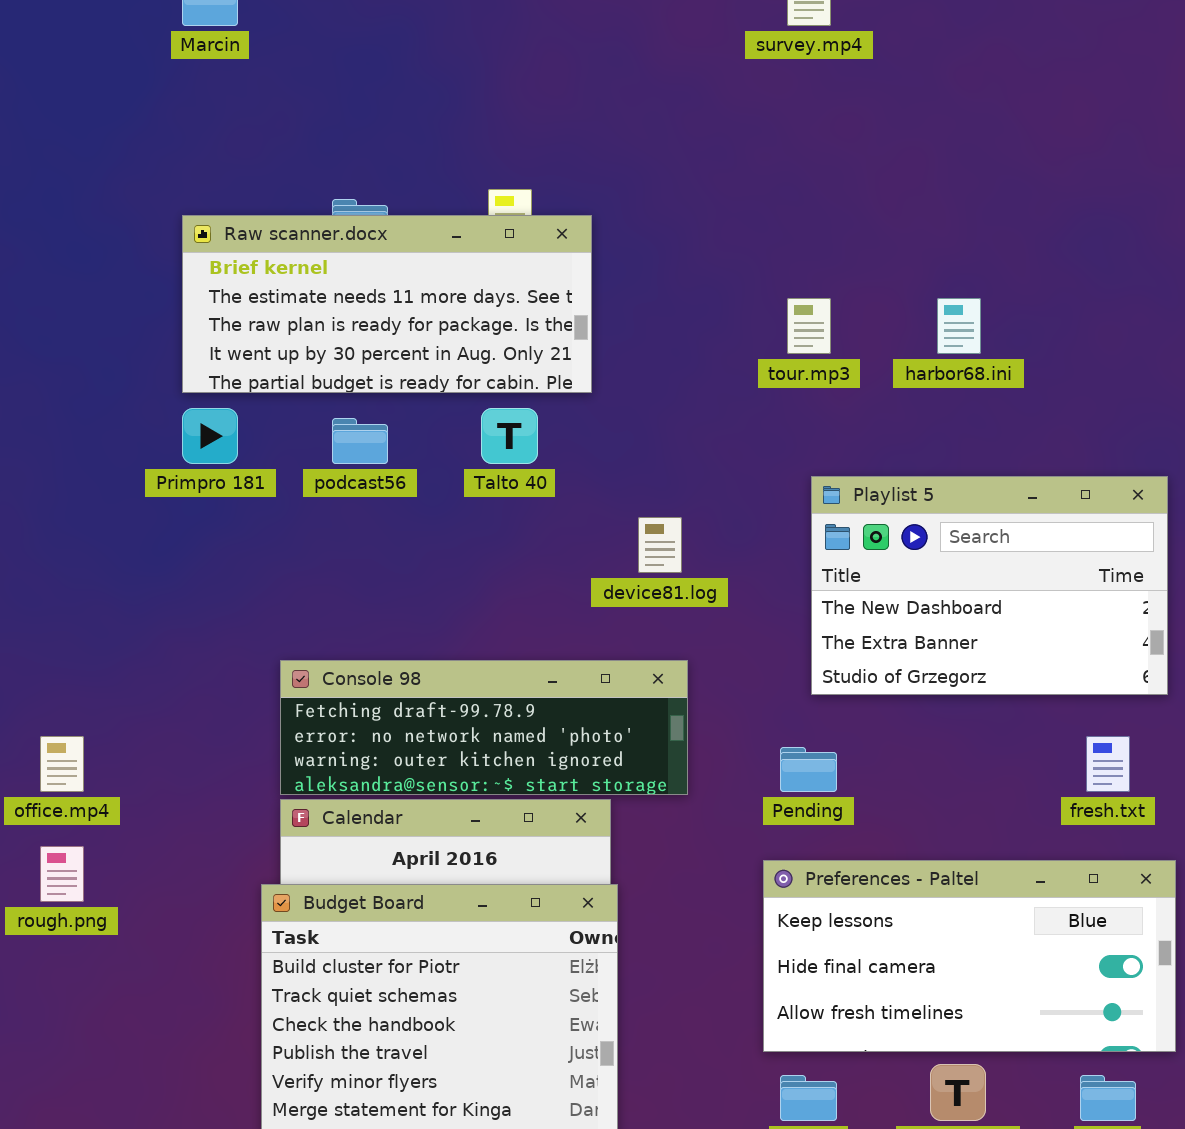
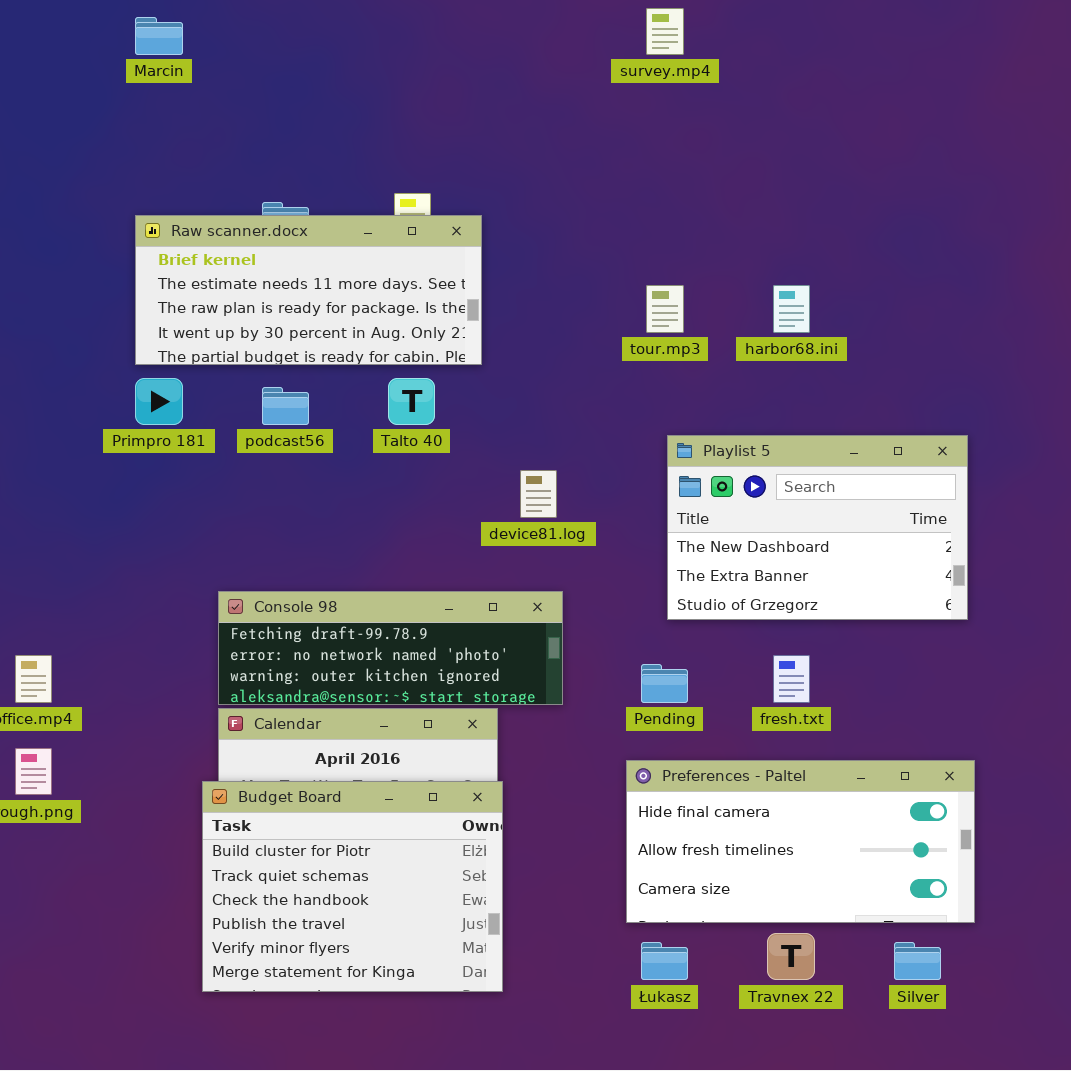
fresh.txt: [1086,736,1130,792] -> [773,655,810,703], moved
Preferences - Paltel: [763,860,1176,1052] -> [626,760,975,923], scrolled down 1 row

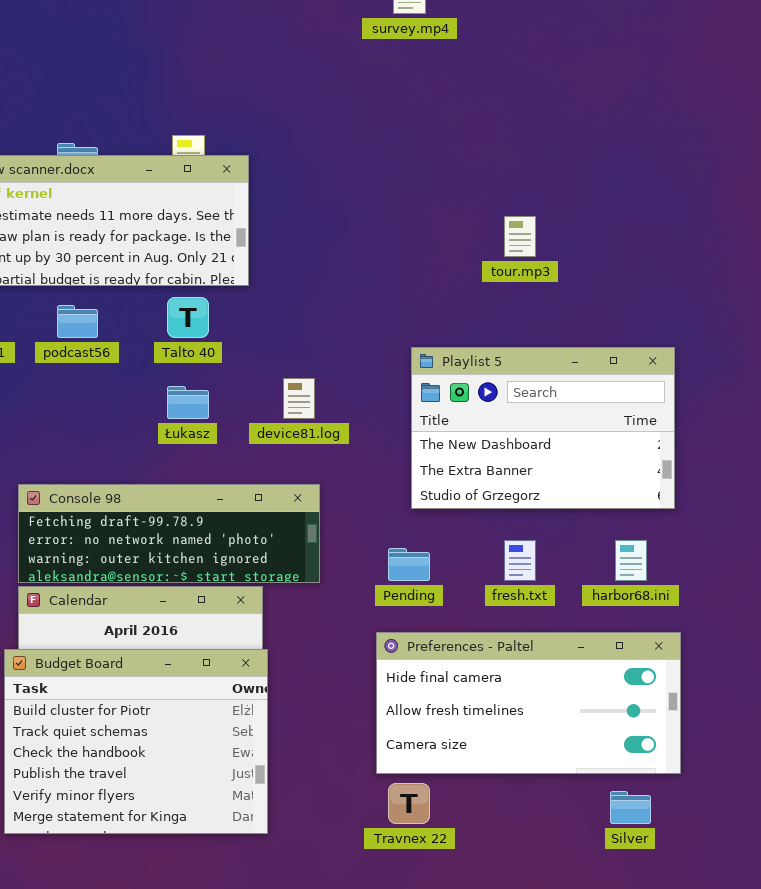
tour.mp3: [646,285,684,333] -> [504,216,536,257], moved
harbor68.ini: [773,285,810,333] -> [615,540,647,581], moved
Travnex 22: [767,933,815,980] -> [388,783,430,824], moved
Łukasz: [641,942,688,980] -> [167,386,209,419], moved

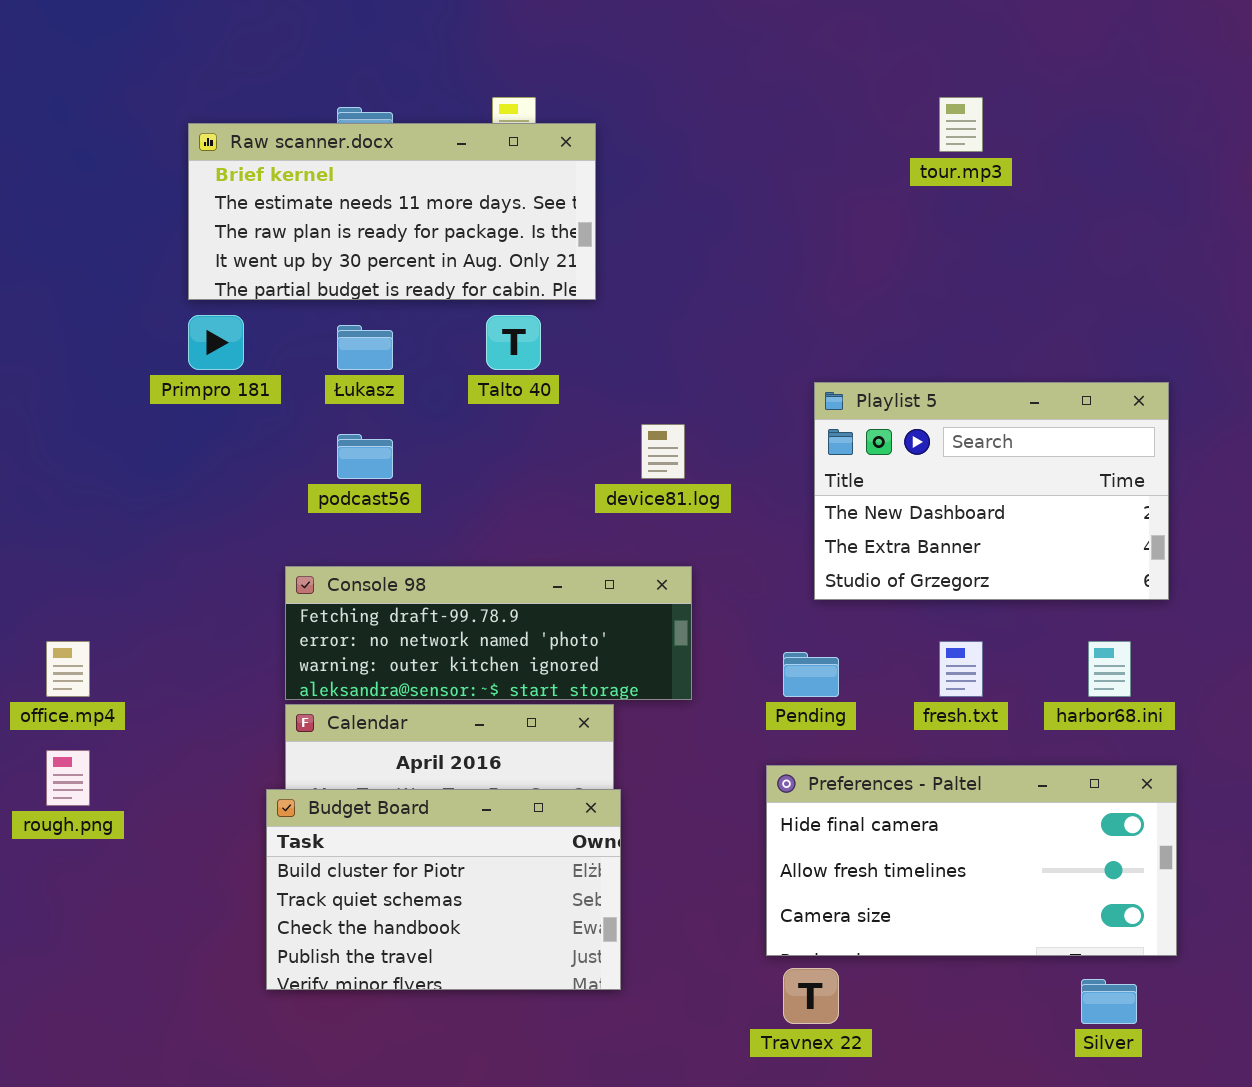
tour.mp3: [504,216,536,257] -> [939,97,983,152], moved
podcast56: [57,305,98,338] -> [337,434,393,479], moved
Łukasz: [167,386,209,419] -> [337,325,393,370], moved
Budget Board: [4,649,268,834] -> [266,789,621,990], resized

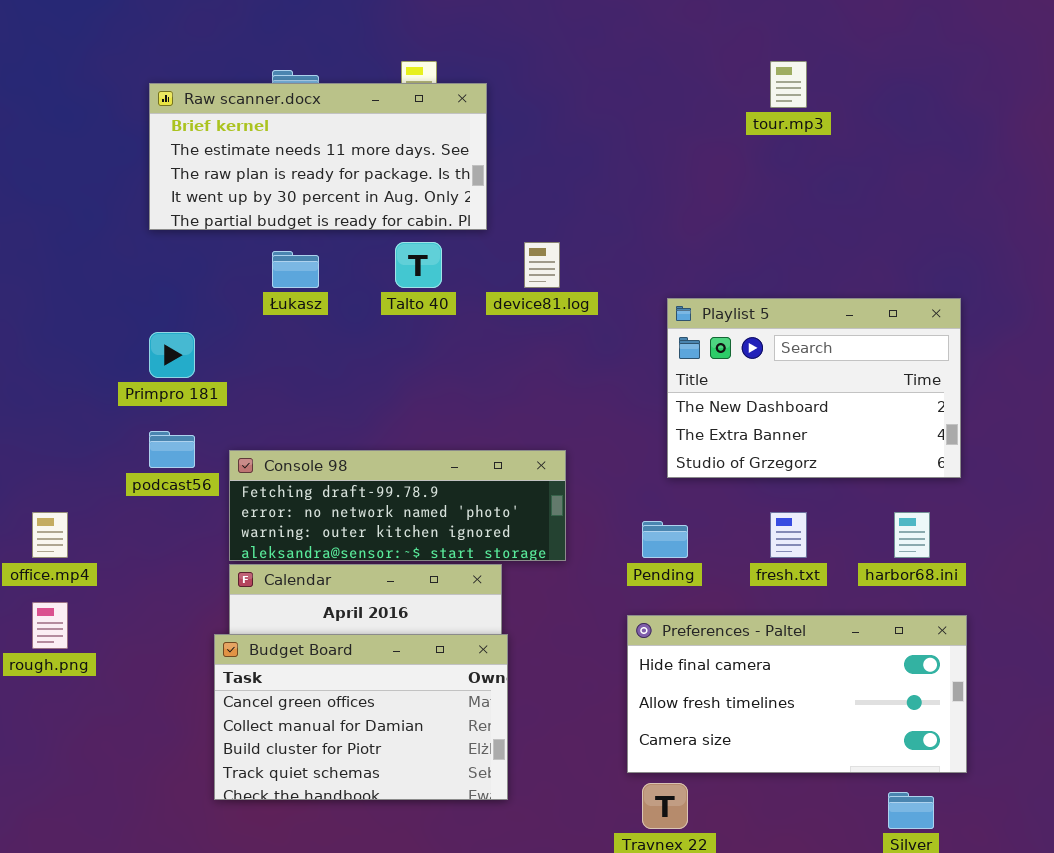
Primpro 181: [188,315,244,370] -> [149,332,195,378], moved
device81.log: [641,424,685,479] -> [524,242,560,288], moved
podcast56: [337,434,393,479] -> [149,431,195,468], moved
Budget Board: [266,789,621,990] -> [214,634,508,800], scrolled up 2 rows

